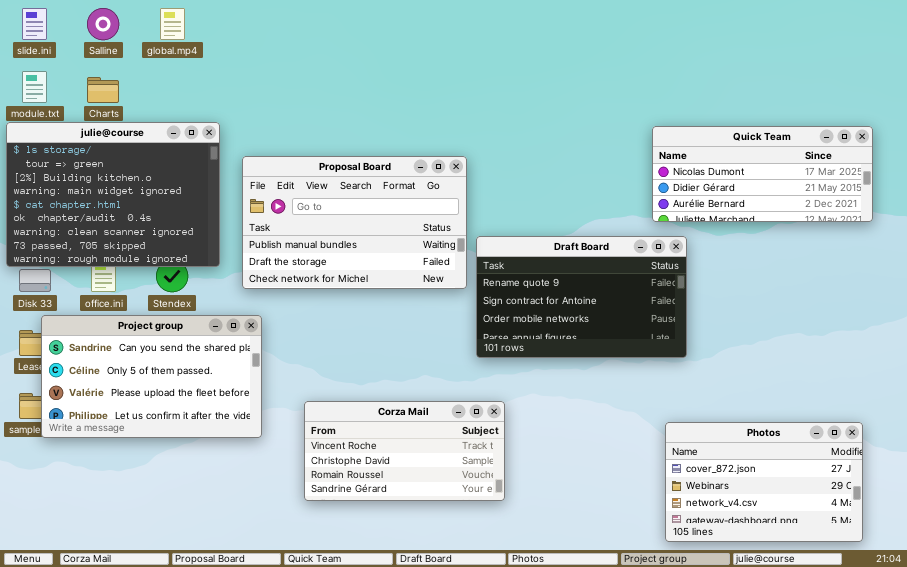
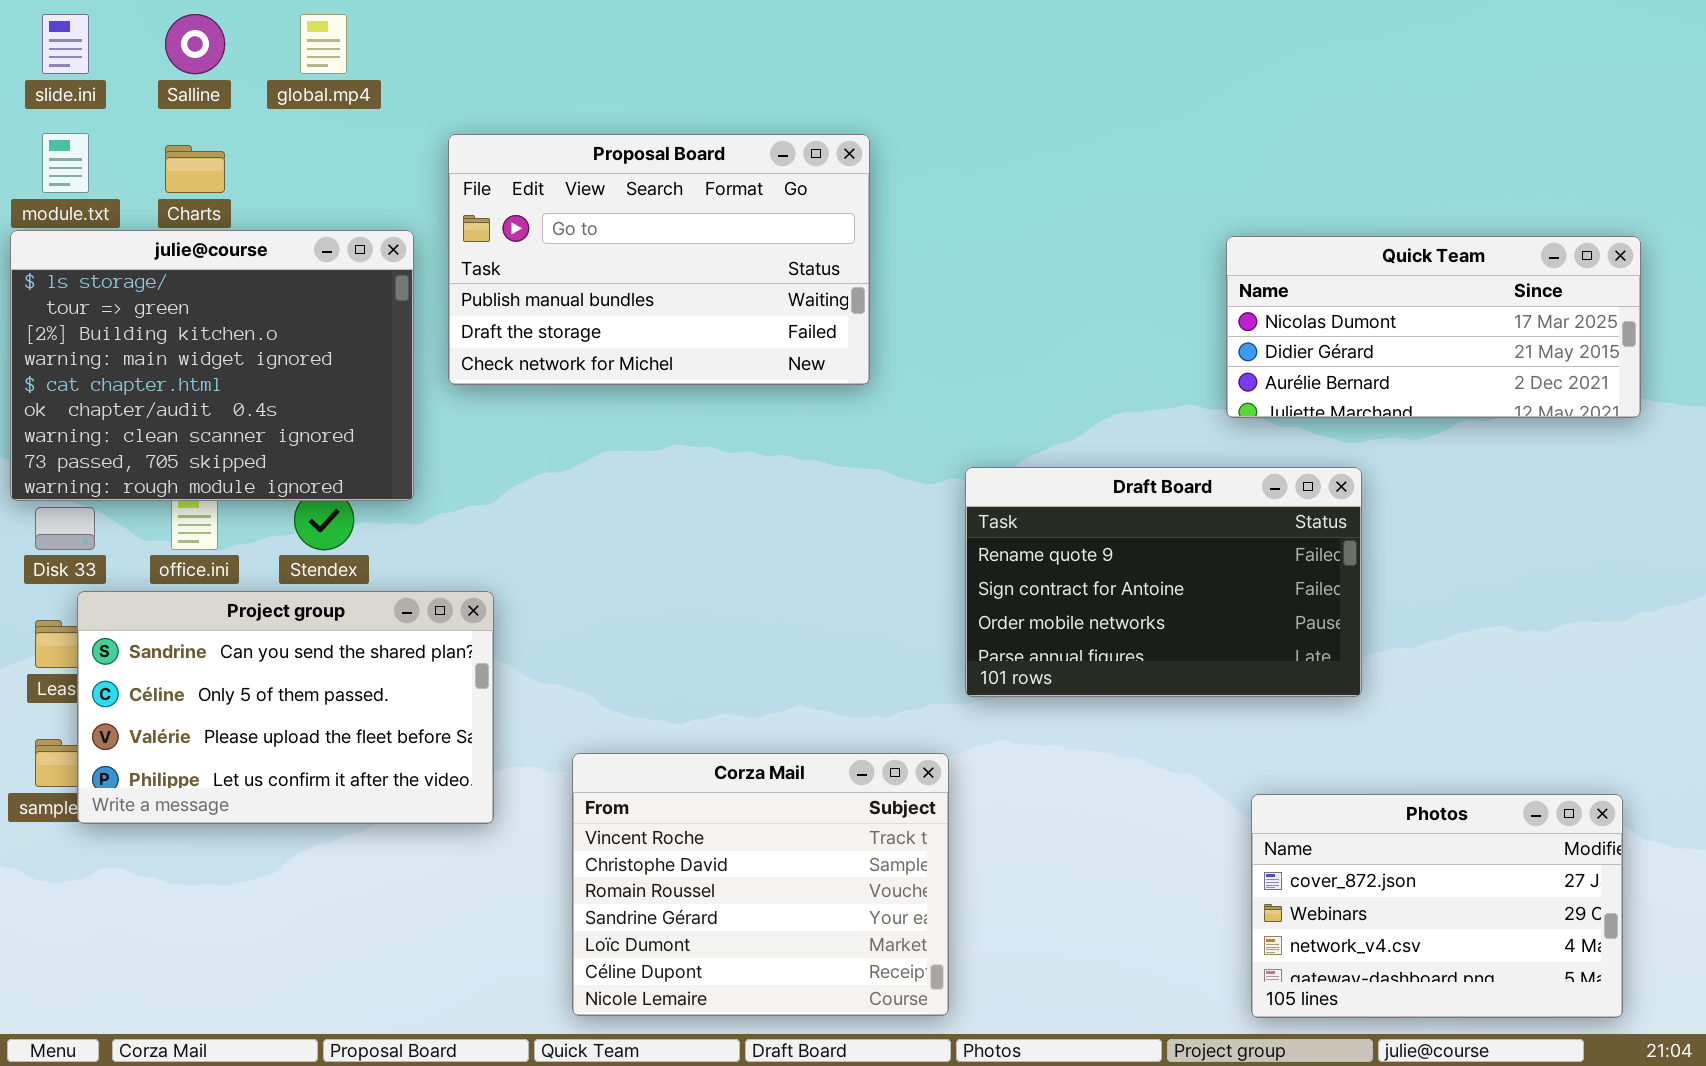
Proposal Board: [242,156,467,289] -> [448,134,870,385], moved
Draft Board: [476,236,687,358] -> [965,467,1362,697], moved
Corza Mail: [304,401,505,501] -> [572,753,949,1016], resized

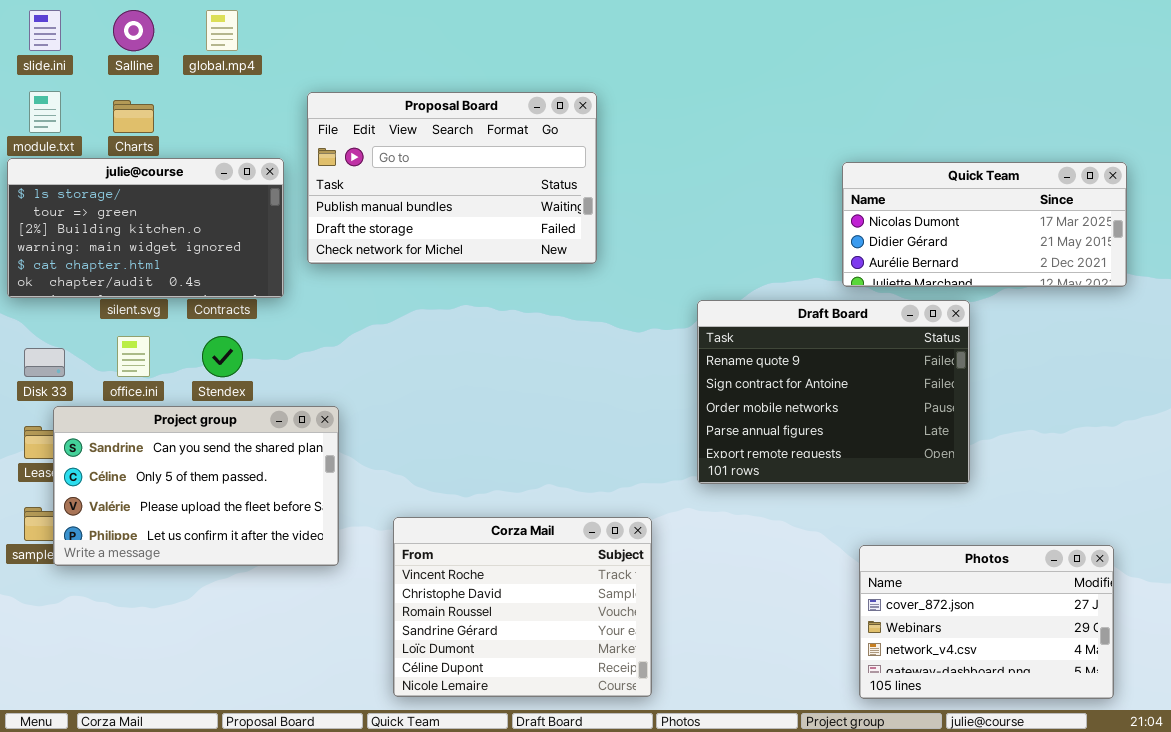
julie@course: [10,230,414,501] -> [7,158,284,298], resized
Draft Board: [965,467,1362,697] -> [697,300,970,484], moved, resized

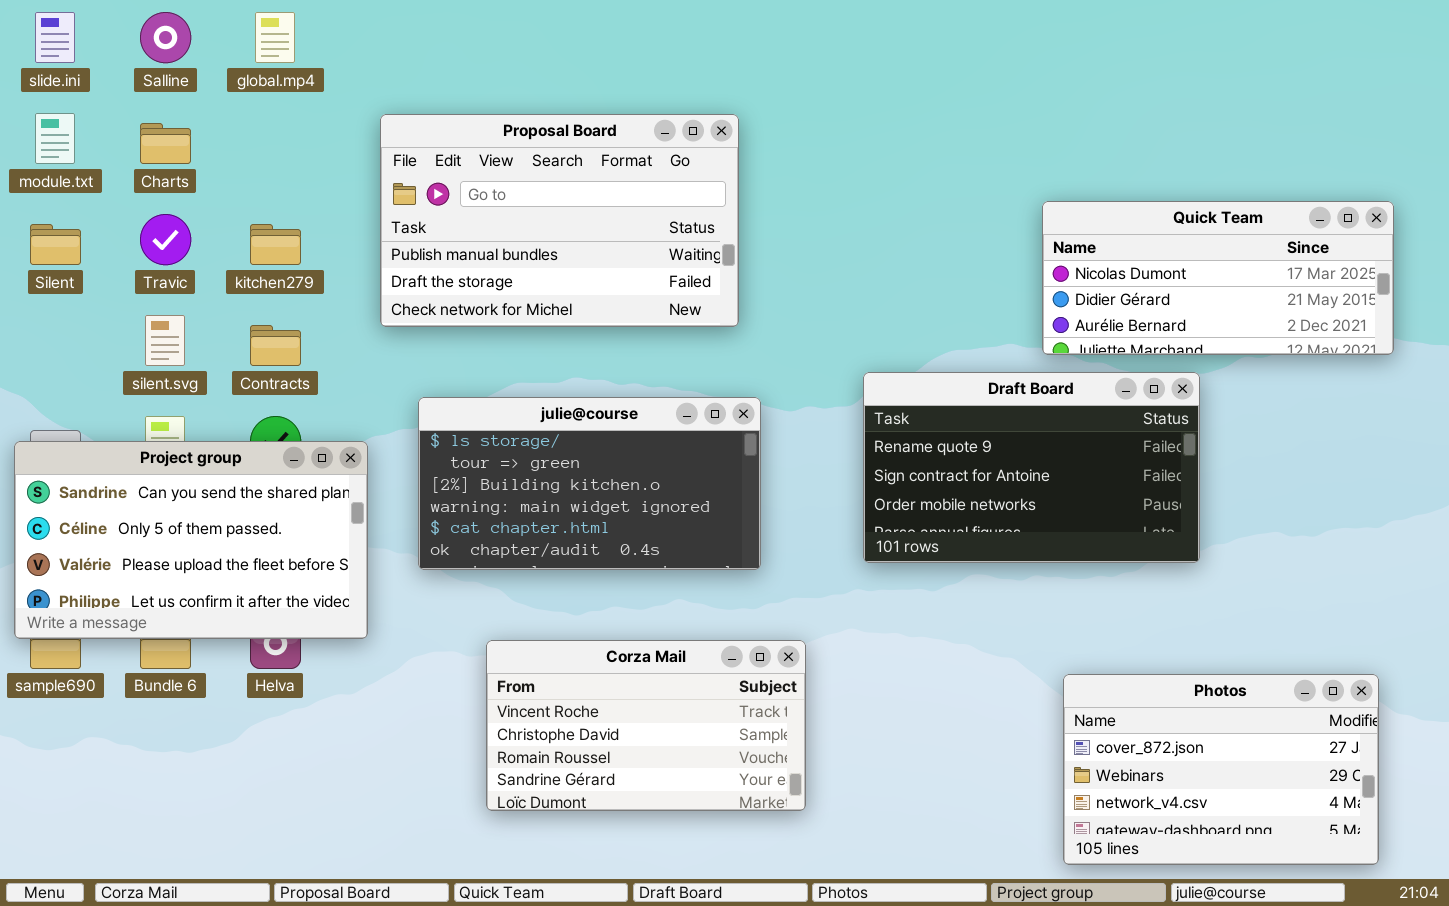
julie@course: [7,158,284,298] -> [418,397,761,570], moved
Draft Board: [697,300,970,484] -> [863,372,1200,563], resized
Project group: [53,406,339,566] -> [14,441,368,639], moved
Corza Mail: [393,517,652,697] -> [486,640,806,811], resized

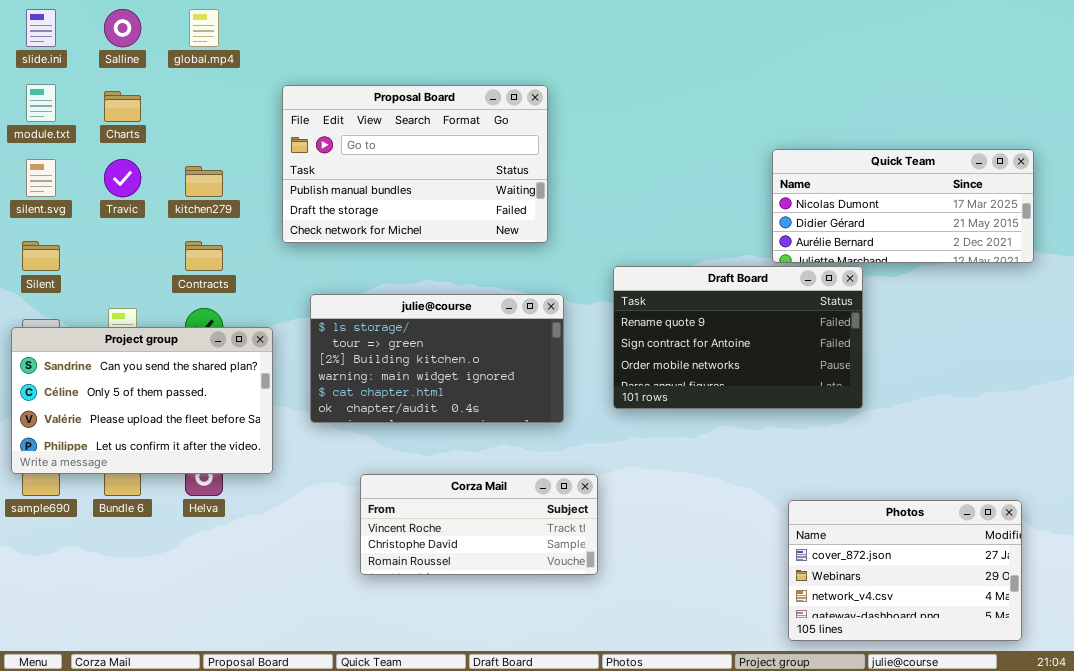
Silent: [30,224,81,265] -> [22,241,60,271], moved
silent.svg: [145,315,185,366] -> [26,159,56,197], moved
Draft Board: [863,372,1200,563] -> [613,266,863,409], moved
Corza Mail: [486,640,806,811] -> [360,474,598,575], resized

